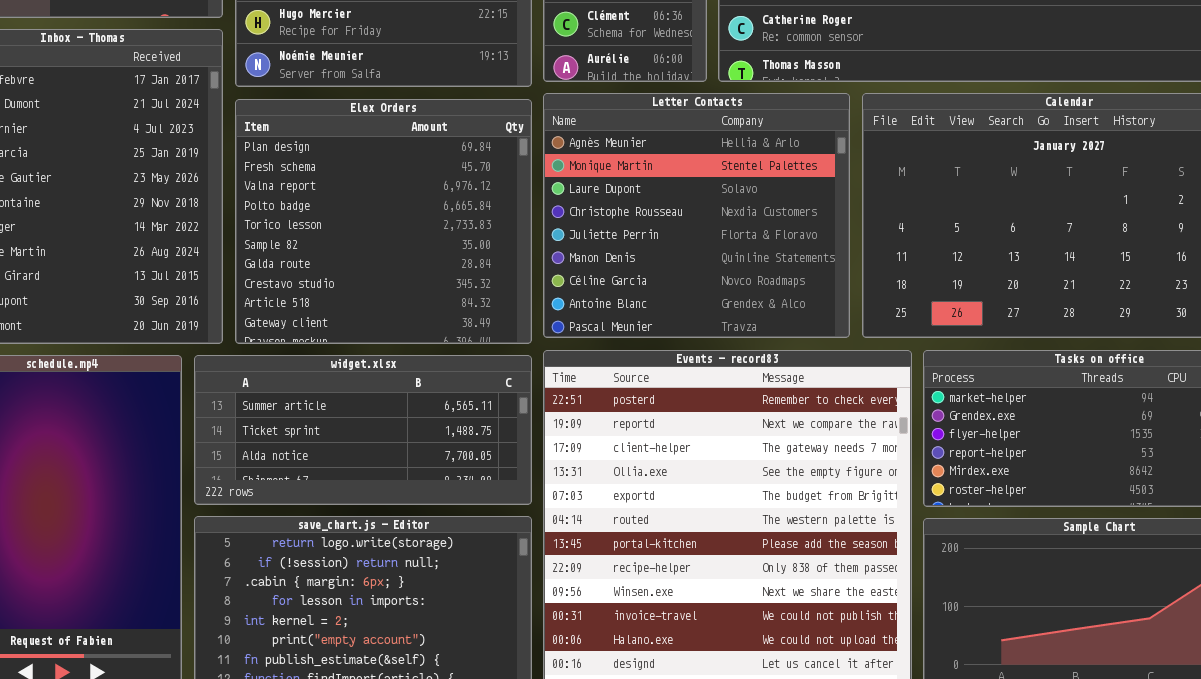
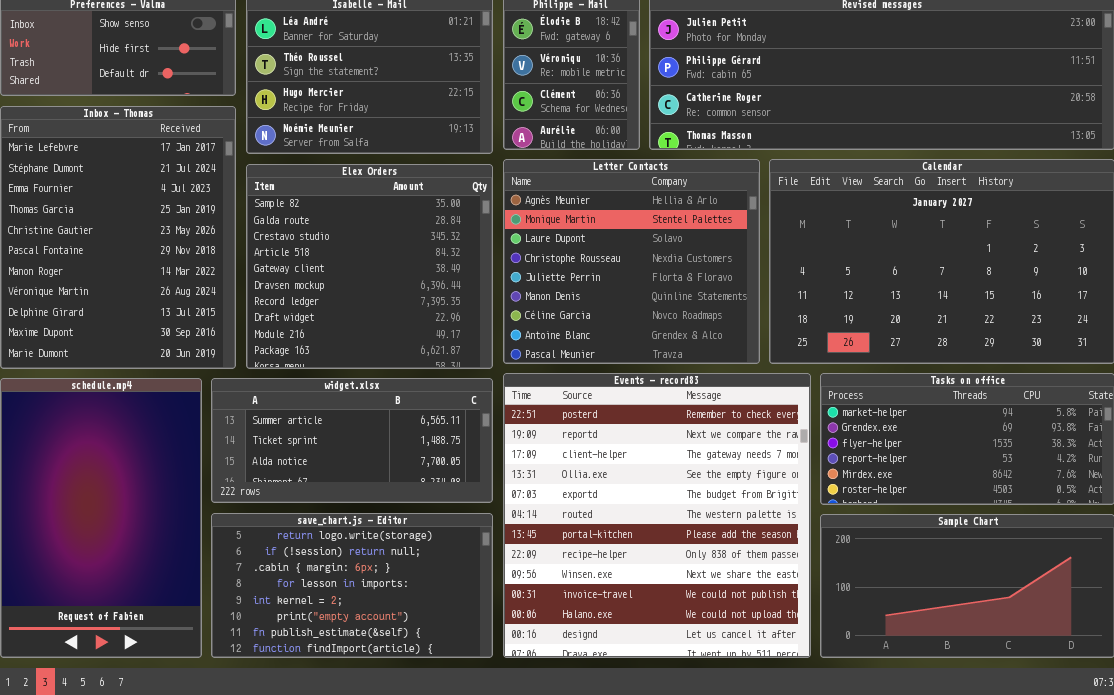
Elex Orders: [235,99,532,344] -> [246,164,493,369], scrolled down 5 rows

